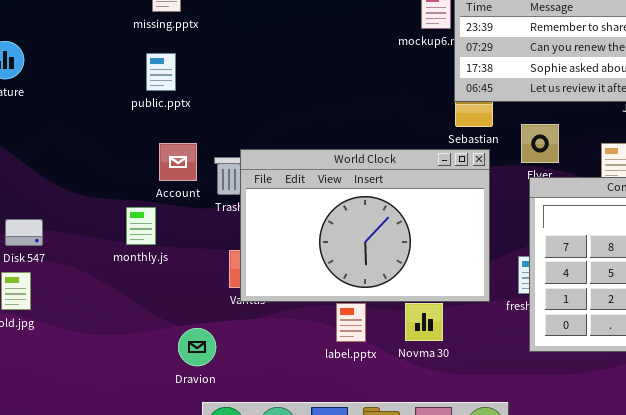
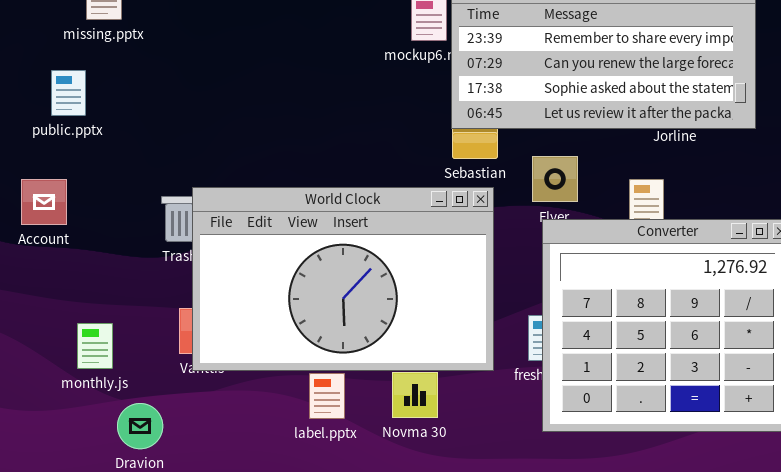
public.pptx: [146,53,176,91] -> [51,70,86,116], moved
Account: [159,143,197,181] -> [21,179,67,225], moved
monthly.js: [126,207,156,245] -> [77,323,113,369], moved

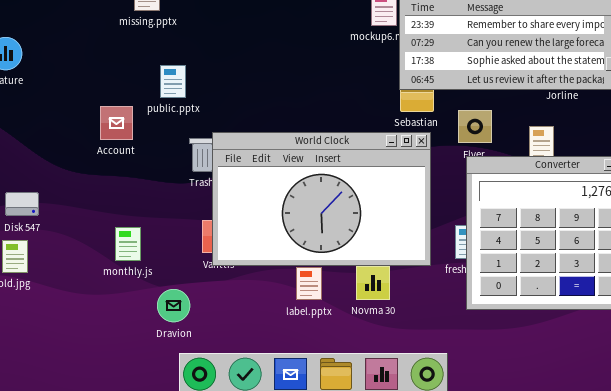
public.pptx: [51,70,86,116] -> [160,65,186,98], moved
Account: [21,179,67,225] -> [100,106,133,140], moved
monthly.js: [77,323,113,369] -> [115,227,141,261], moved

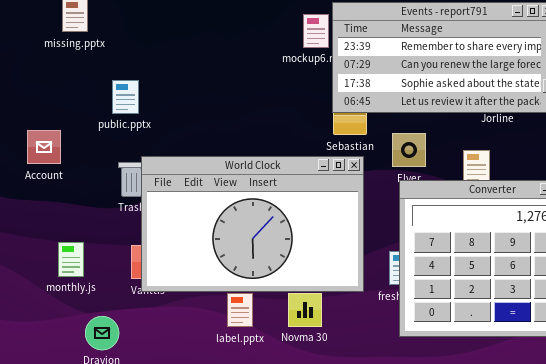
public.pptx: [160,65,186,98] -> [112,80,139,114], moved
monthly.js: [115,227,141,261] -> [58,242,84,277], moved

